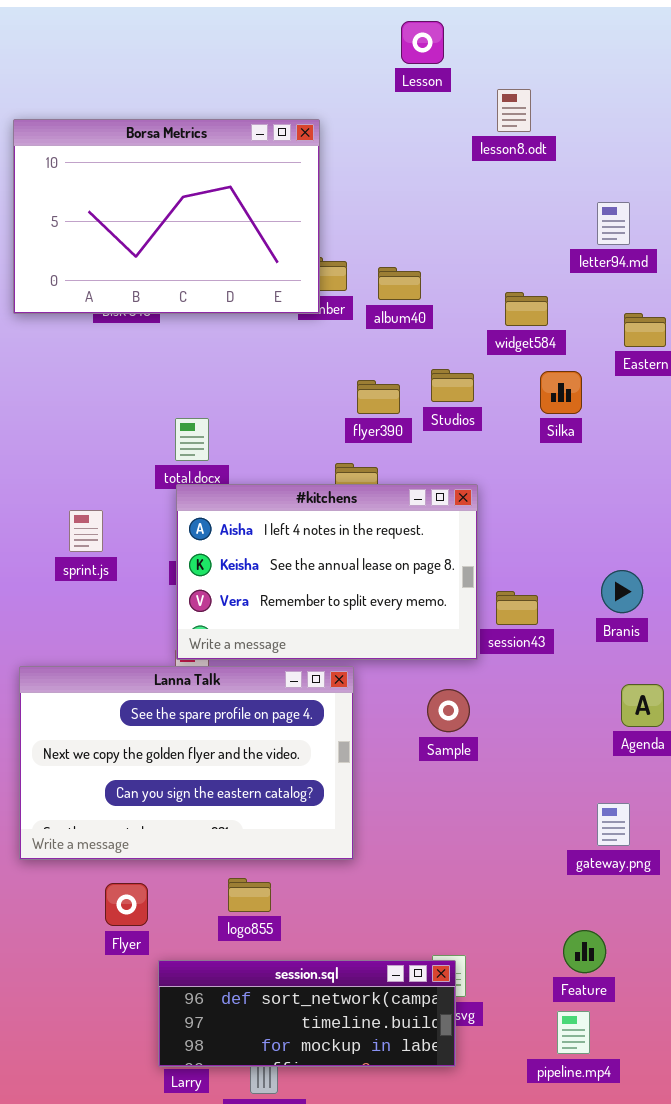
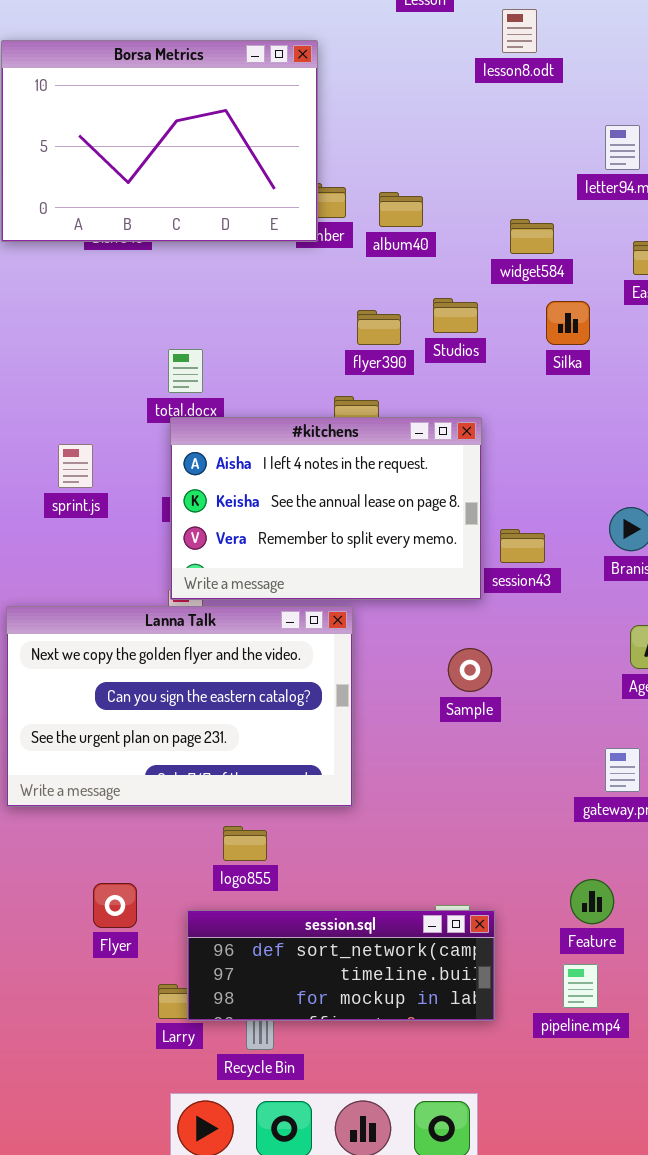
Lanna Talk: [19,666,354,860] -> [6,606,353,807], scrolled down 1 row
Sample: [427,689,470,732] -> [448,648,492,692], moved
Flyer: [105,883,148,926] -> [93,883,137,928], moved
session.sql: [158,960,456,1067] -> [187,910,495,1021], moved

